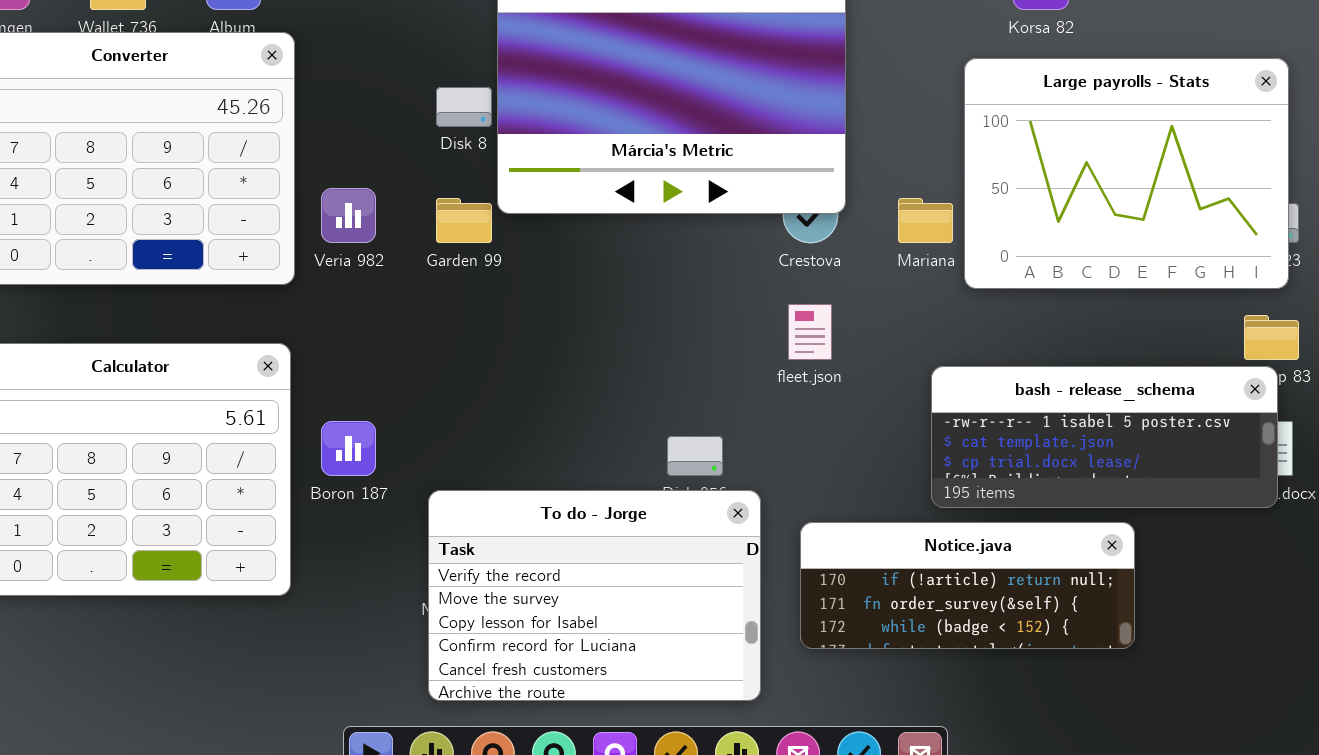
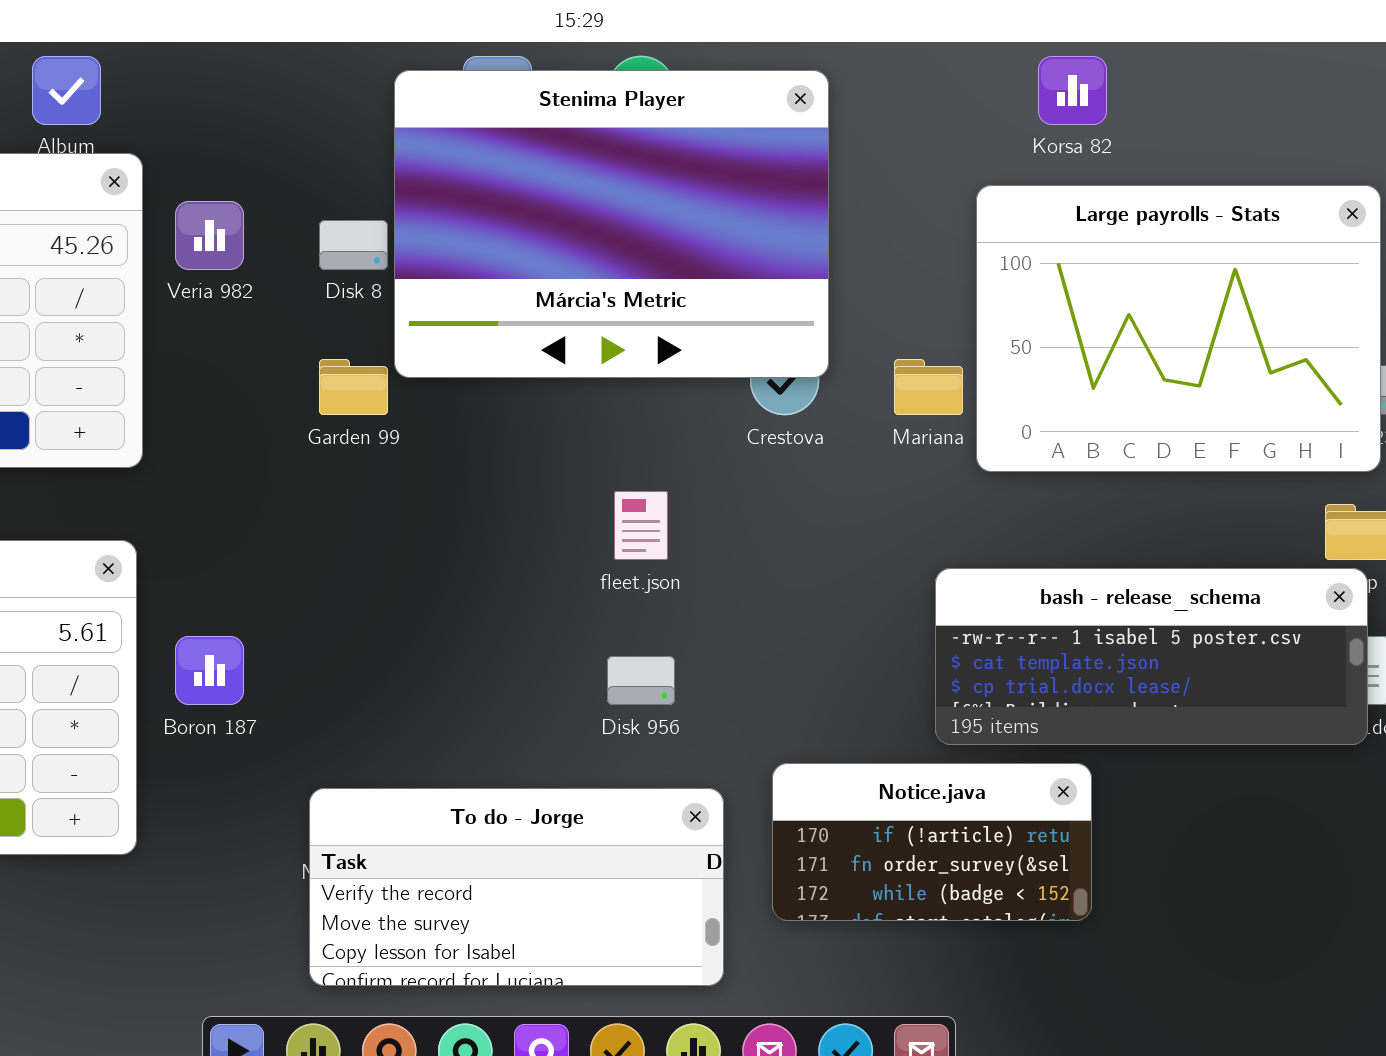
Veria 982: [321,188,376,243] -> [175,201,244,270], moved
fleet.json: [788,304,832,360] -> [614,491,668,560], moved
To do - Jorge: [428,490,761,701] -> [309,788,724,986], resized
Notice.java: [800,522,1135,649] -> [772,763,1092,921], resized

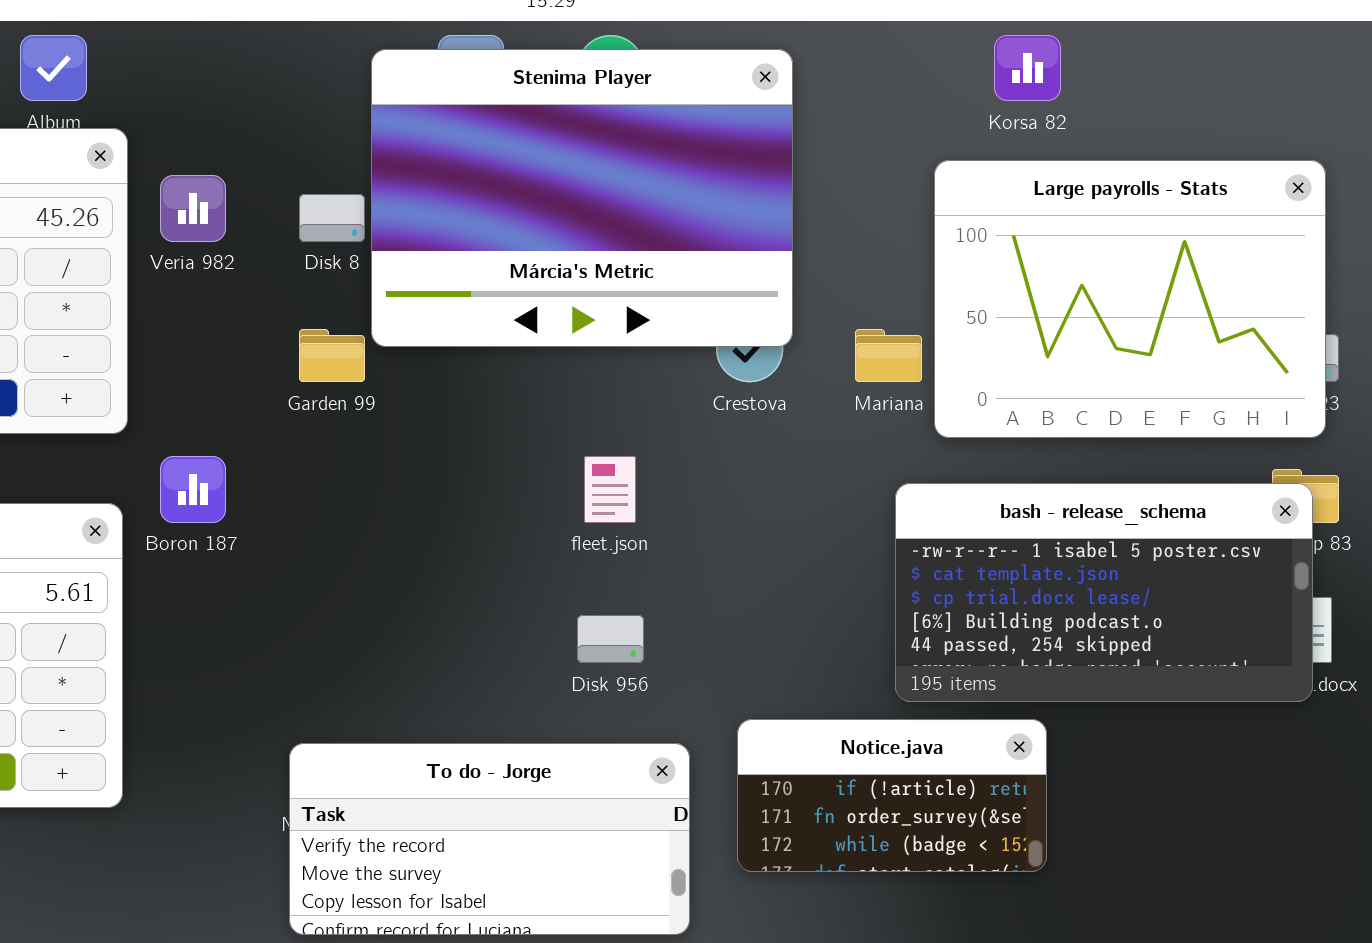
bash - release_schema: [935,568,1368,745] -> [895,483,1313,702], resized
Boron 187: [175,636,244,705] -> [160,456,226,523], moved

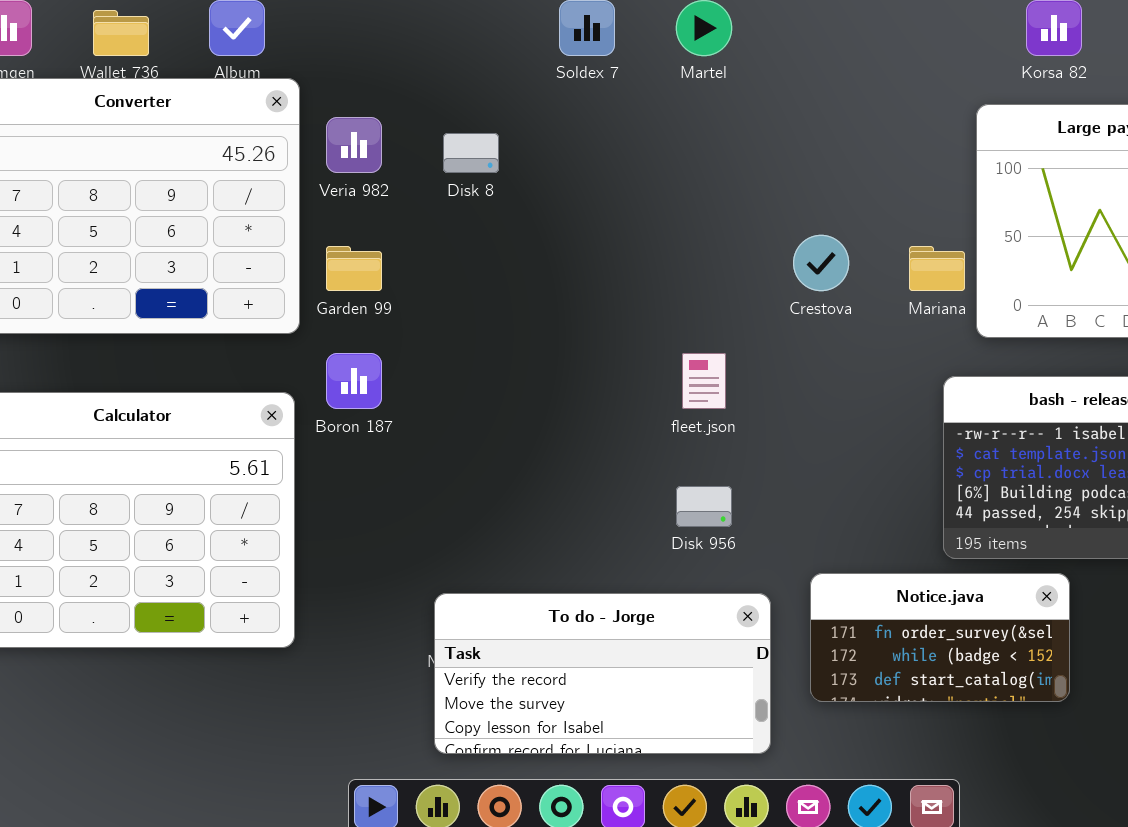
Stenima Player: [371,49,793,347] -> none, closed
Garden 99: [299,329,365,382] -> [326,246,382,291], moved
Notice.java: [737,719,1047,872] -> [810,573,1070,702], scrolled down 1 row

